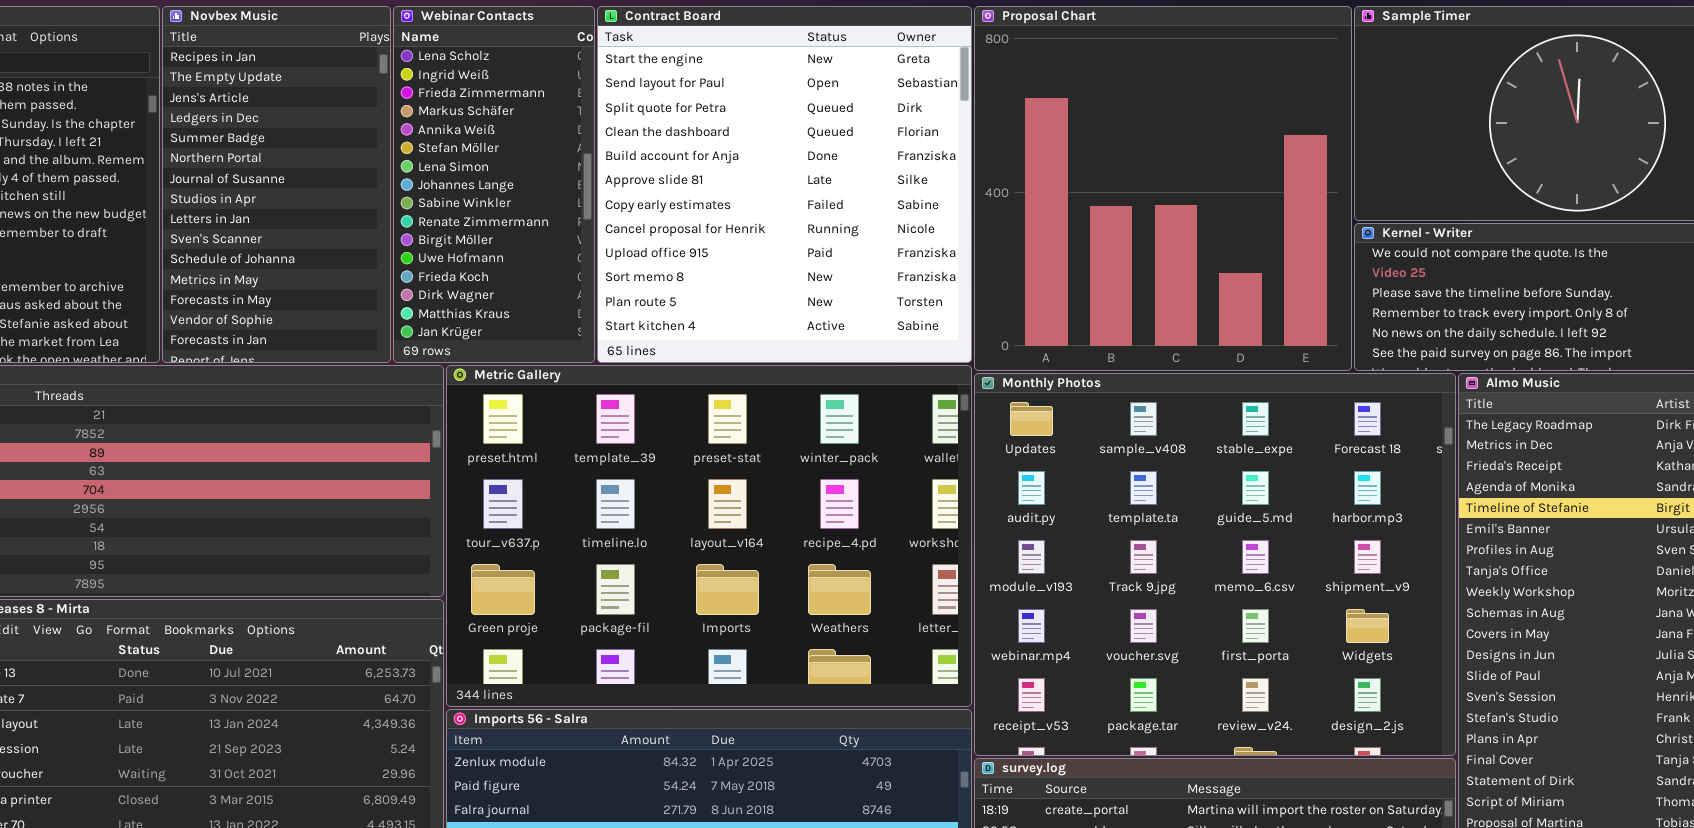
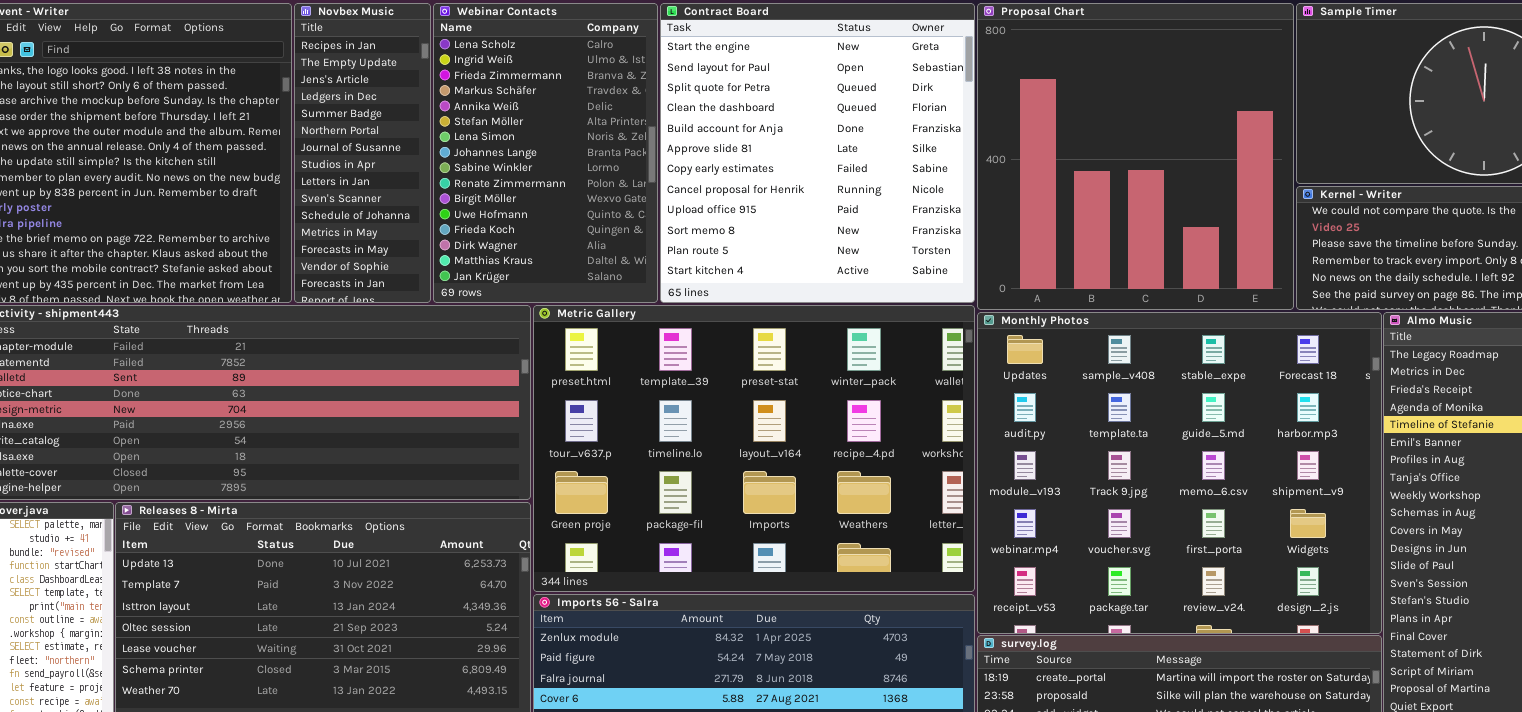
Novbex Music: [162,6,391,363] -> [294,3,431,303], resized
Webinar Contacts: [393,6,595,363] -> [433,3,658,303], resized

